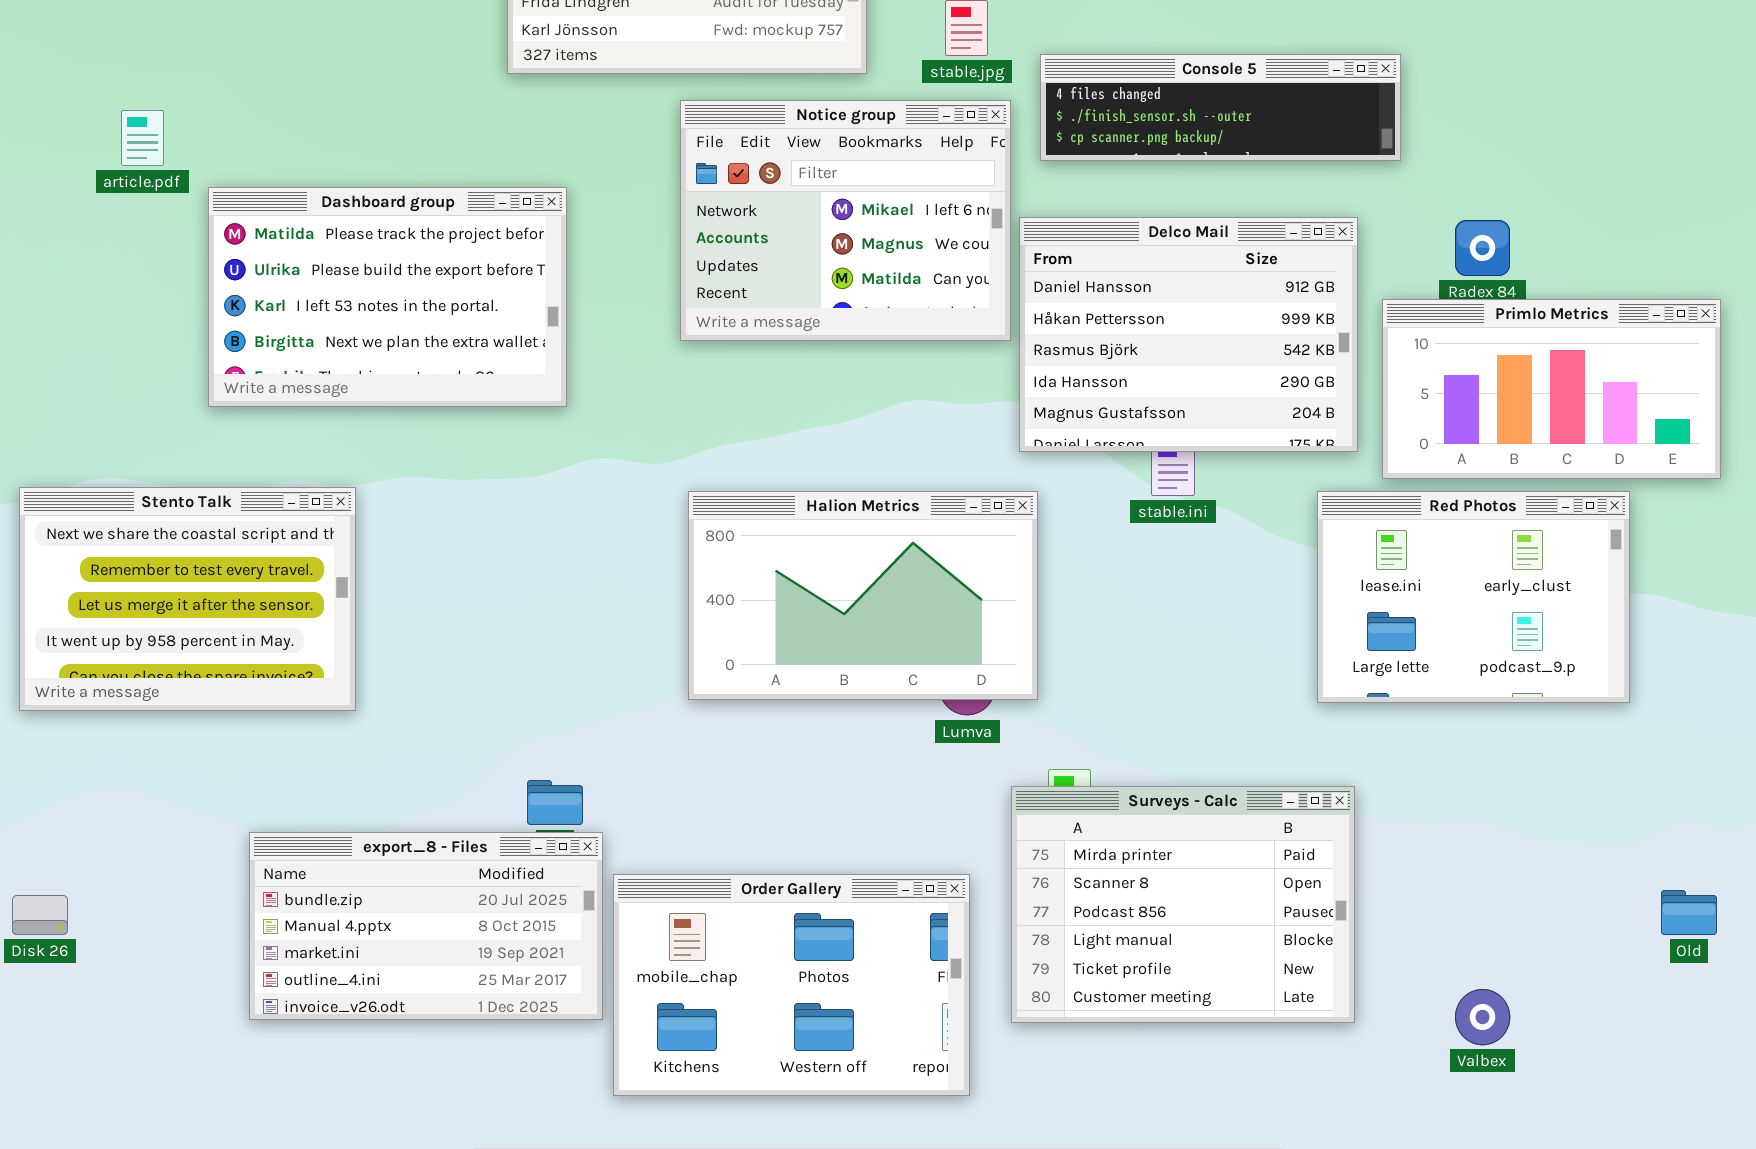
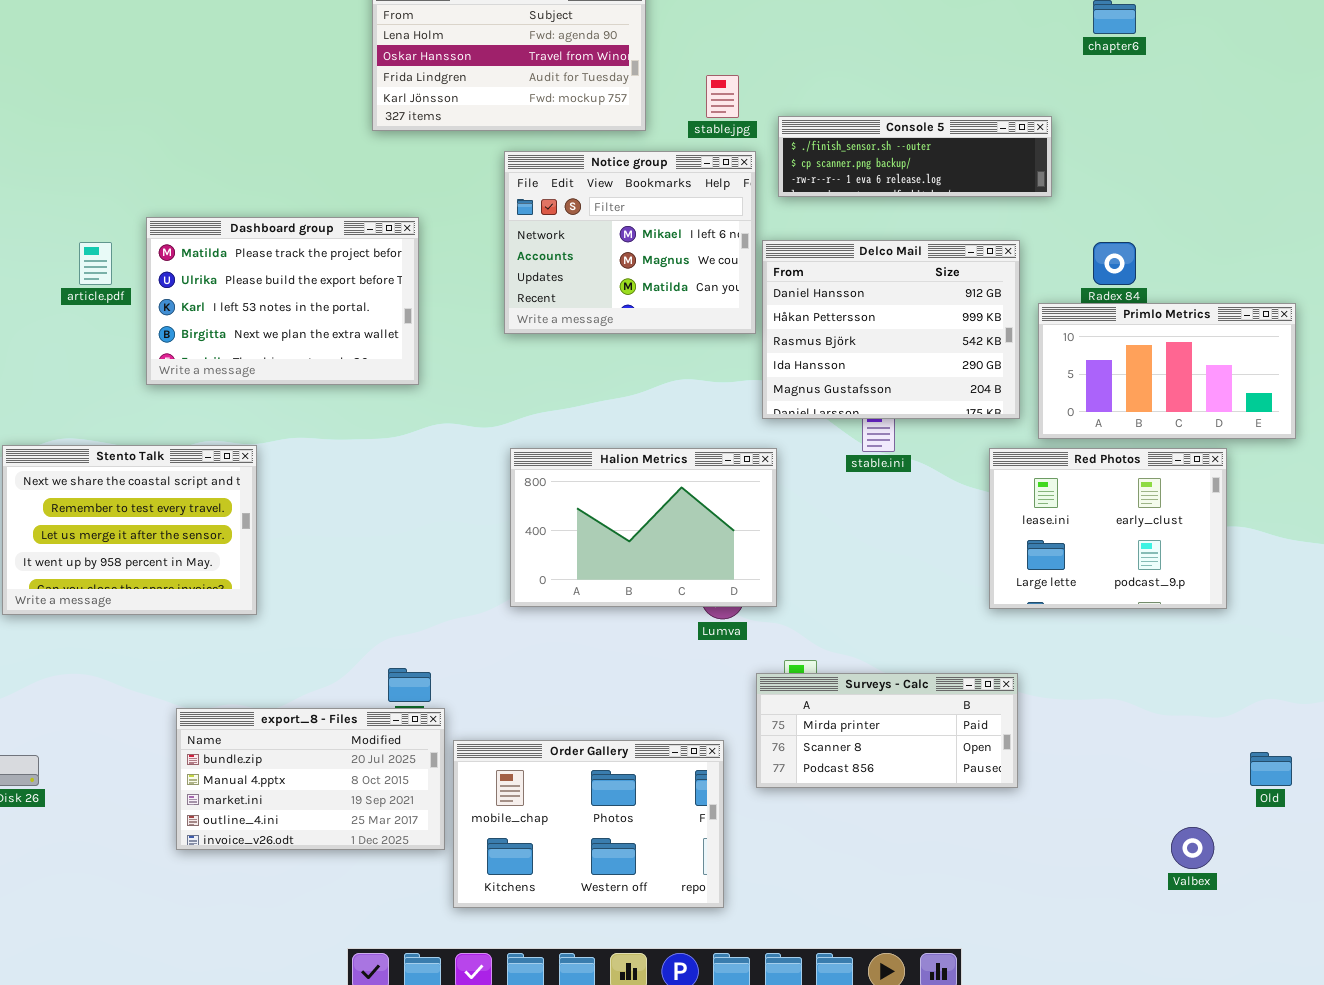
Console 5: [1040,54,1401,161] -> [778,116,1052,197], scrolled down 1 row
article.pdf: [121,110,164,166] -> [79,242,112,285], moved
Surveys - Calc: [1011,786,1355,1023] -> [756,673,1018,788], resized
Valbex: [1455,989,1510,1045] -> [1171,827,1214,869], moved

